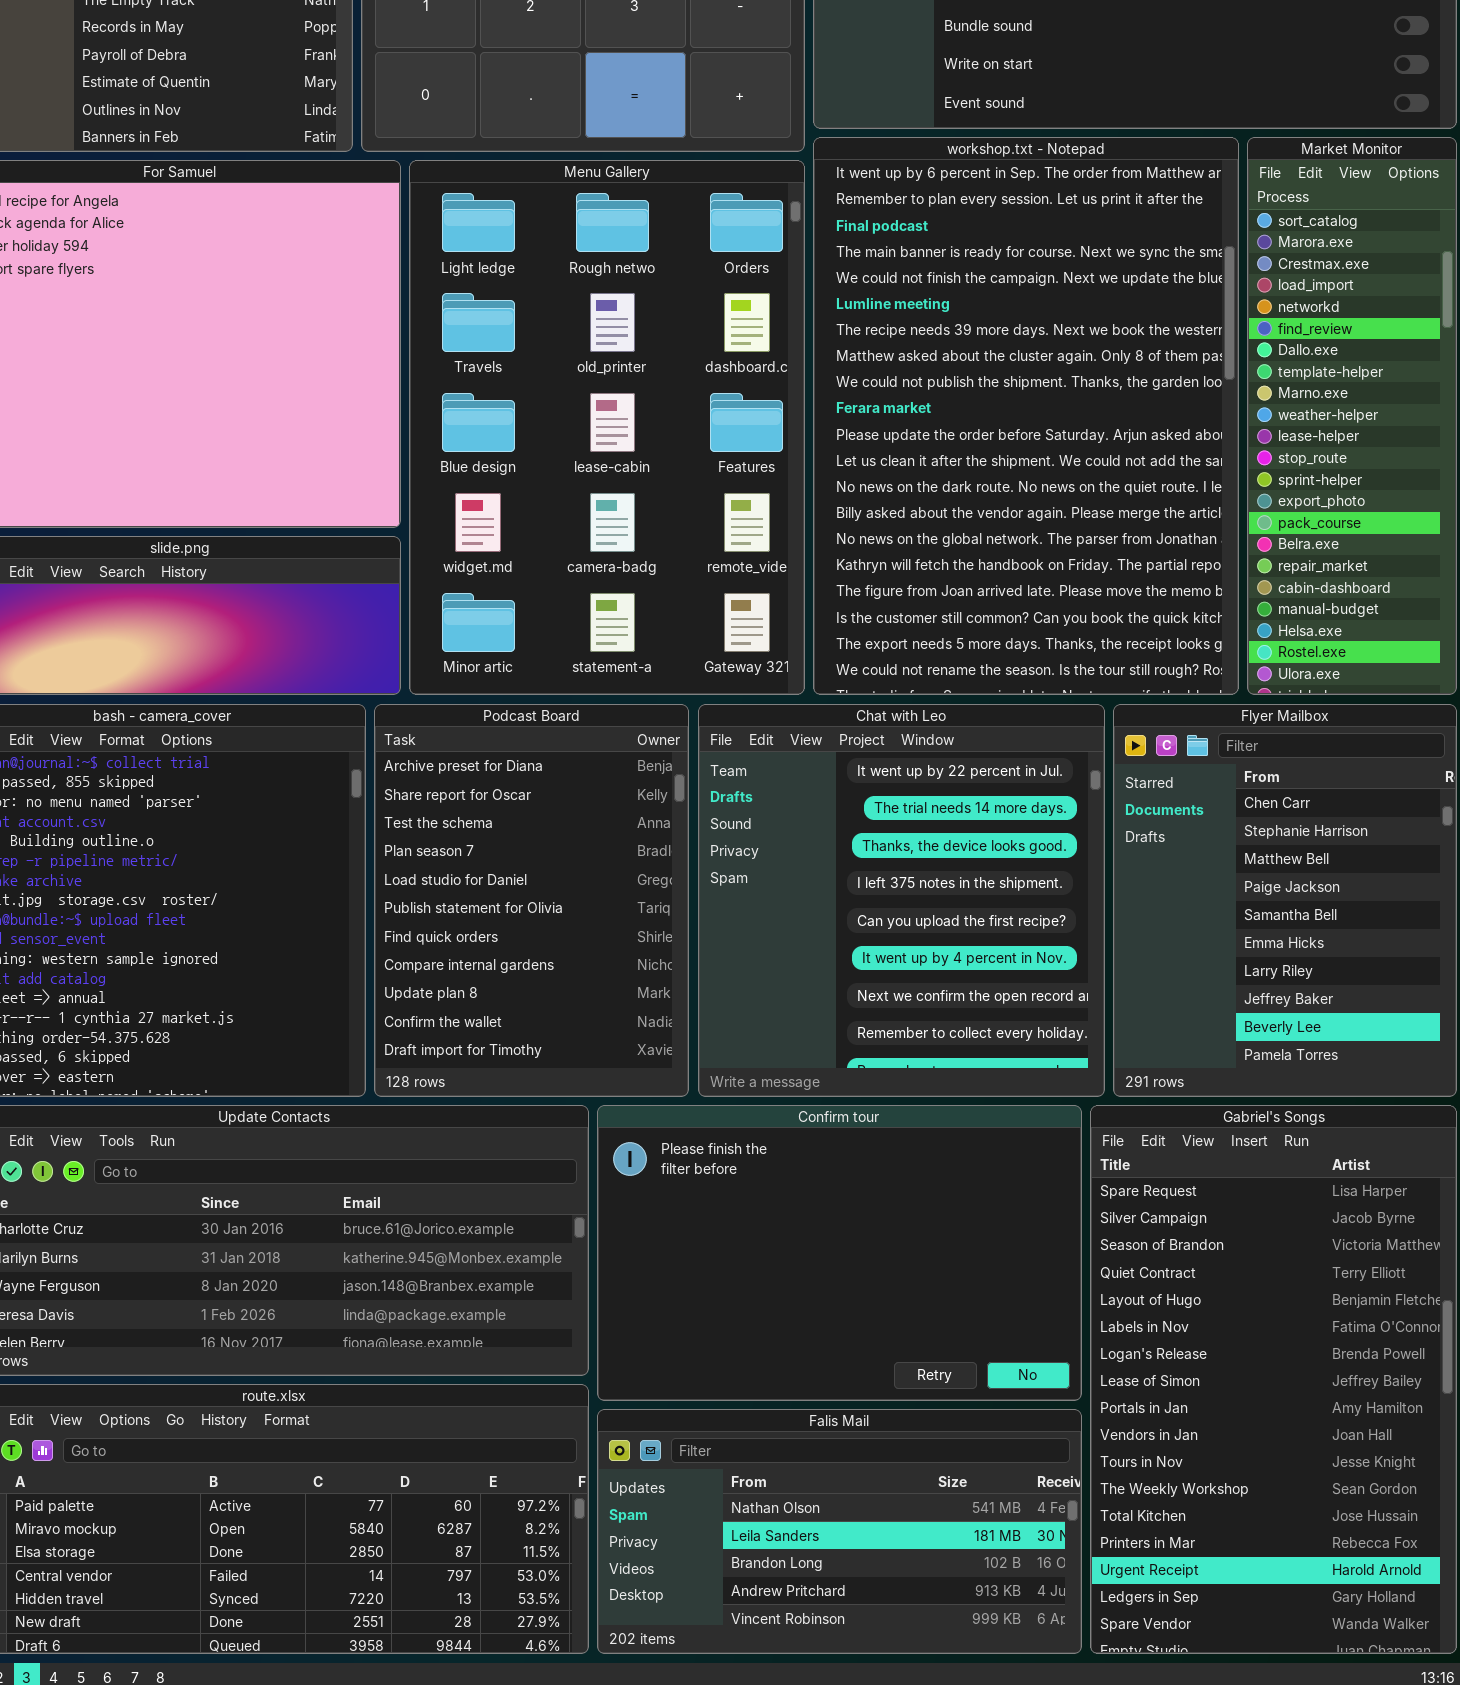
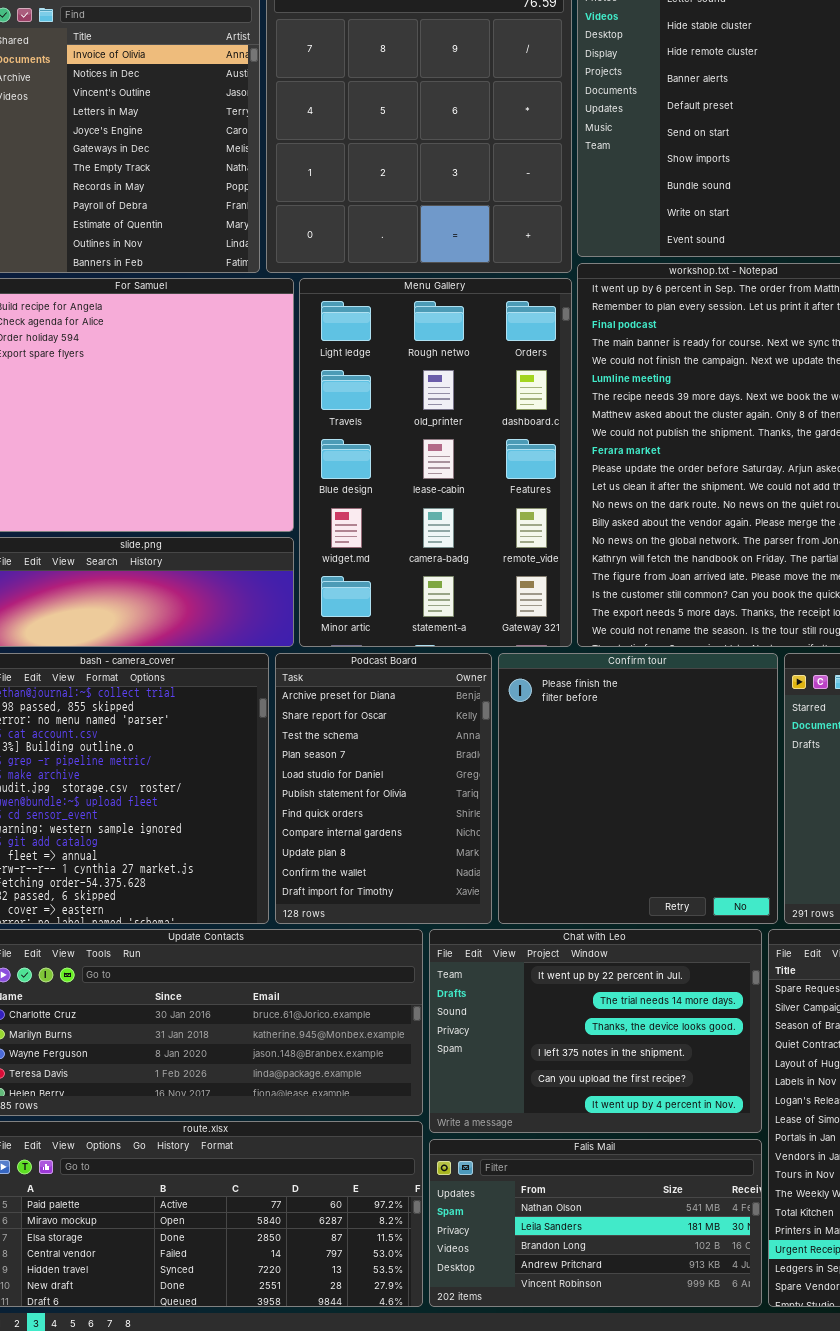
Chat with Leo: [698,704,1105,1097] -> [429,929,762,1133], moved, resized
Confirm tour: [597,1105,1082,1401] -> [498,653,778,924], moved, resized

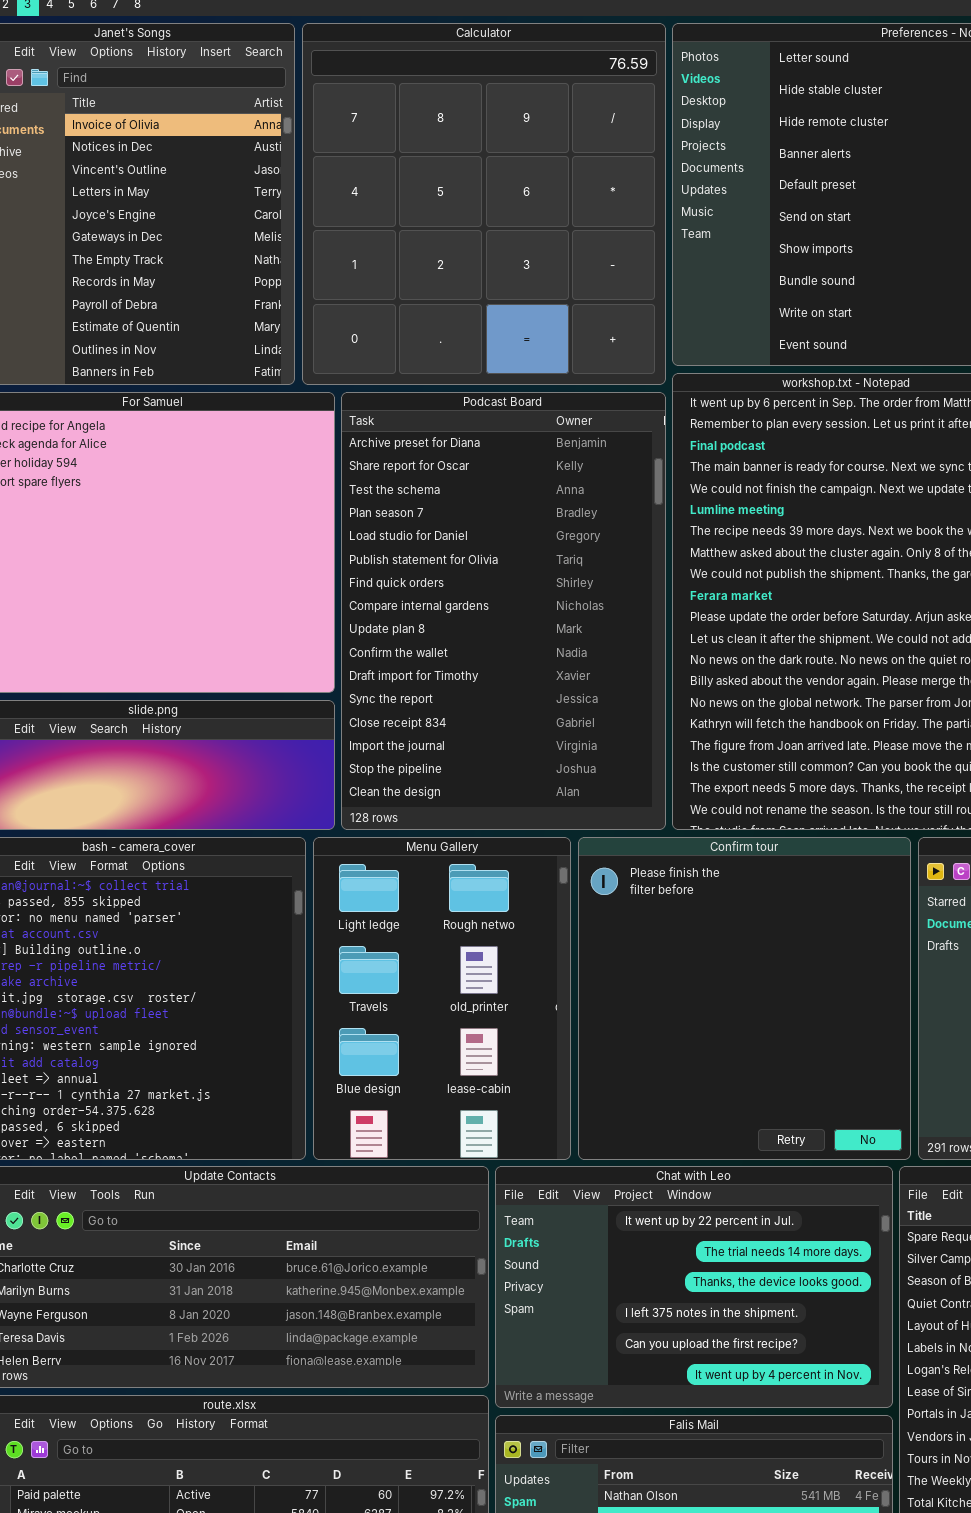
Menu Gallery: [299,278,572,647] -> [313,837,571,1160], moved, resized
Podcast Board: [275,653,492,924] -> [341,392,666,830], moved, resized

